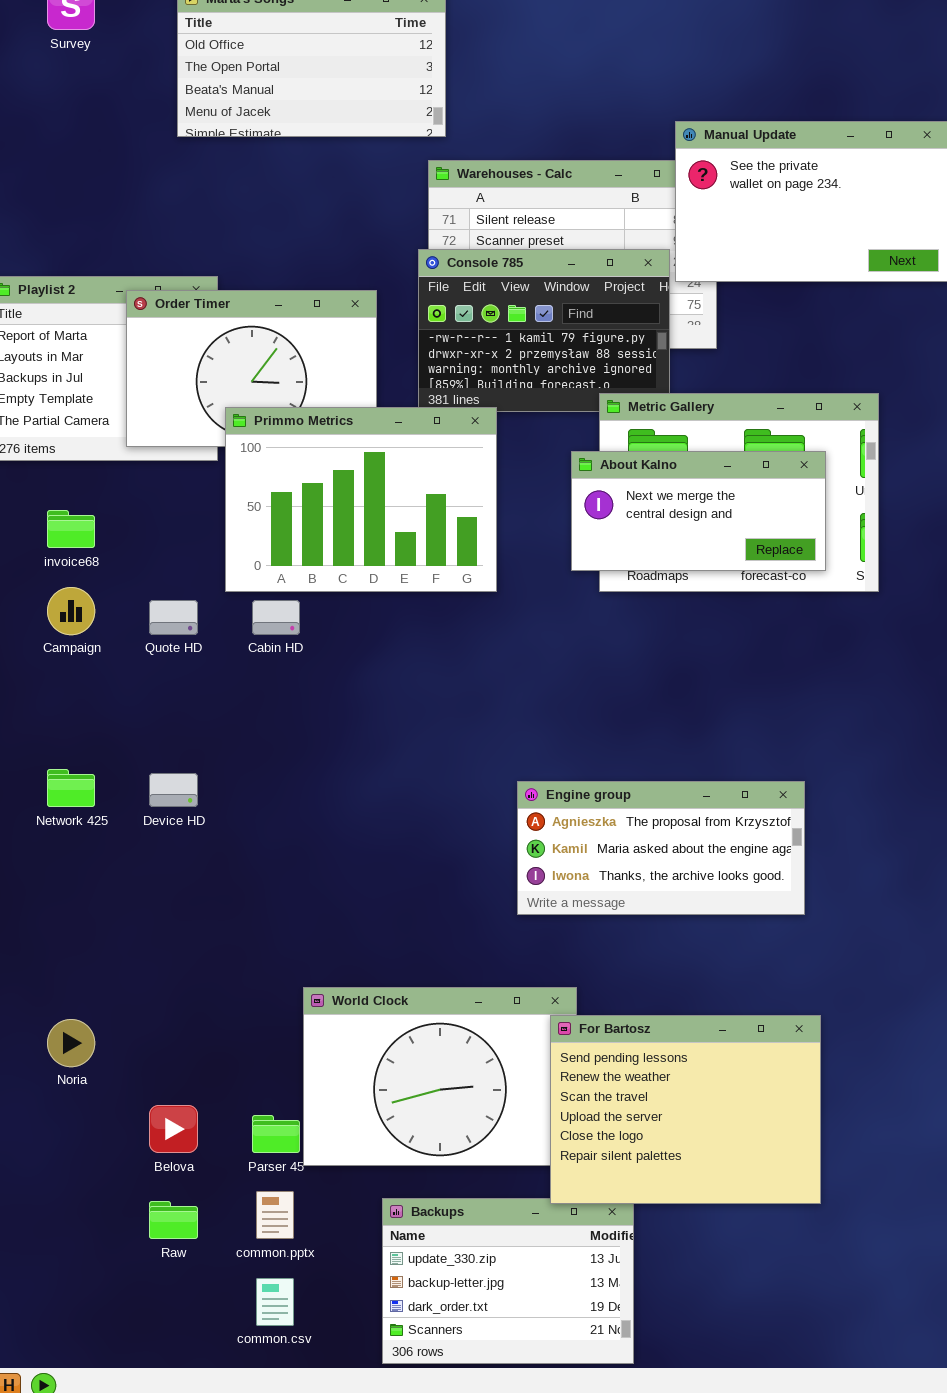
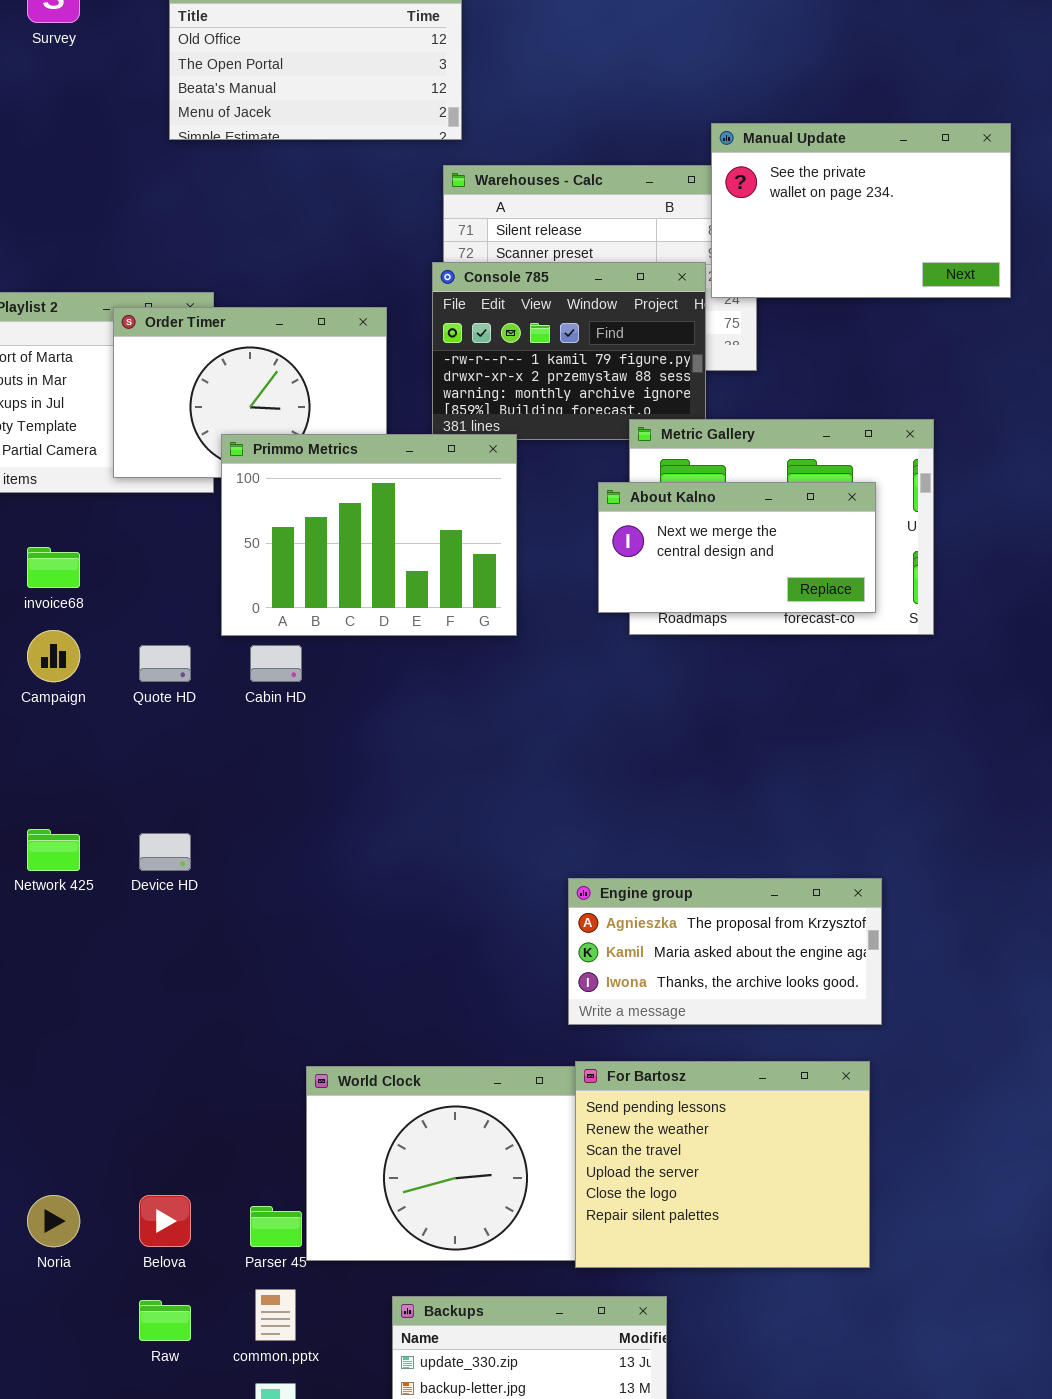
Engine group: [517,781,805,915] -> [568,878,882,1025], moved
For Bartosz: [550,1015,821,1204] -> [575,1061,870,1268], moved
Noria: [47,1019,95,1067] -> [27,1195,80,1247], moved

